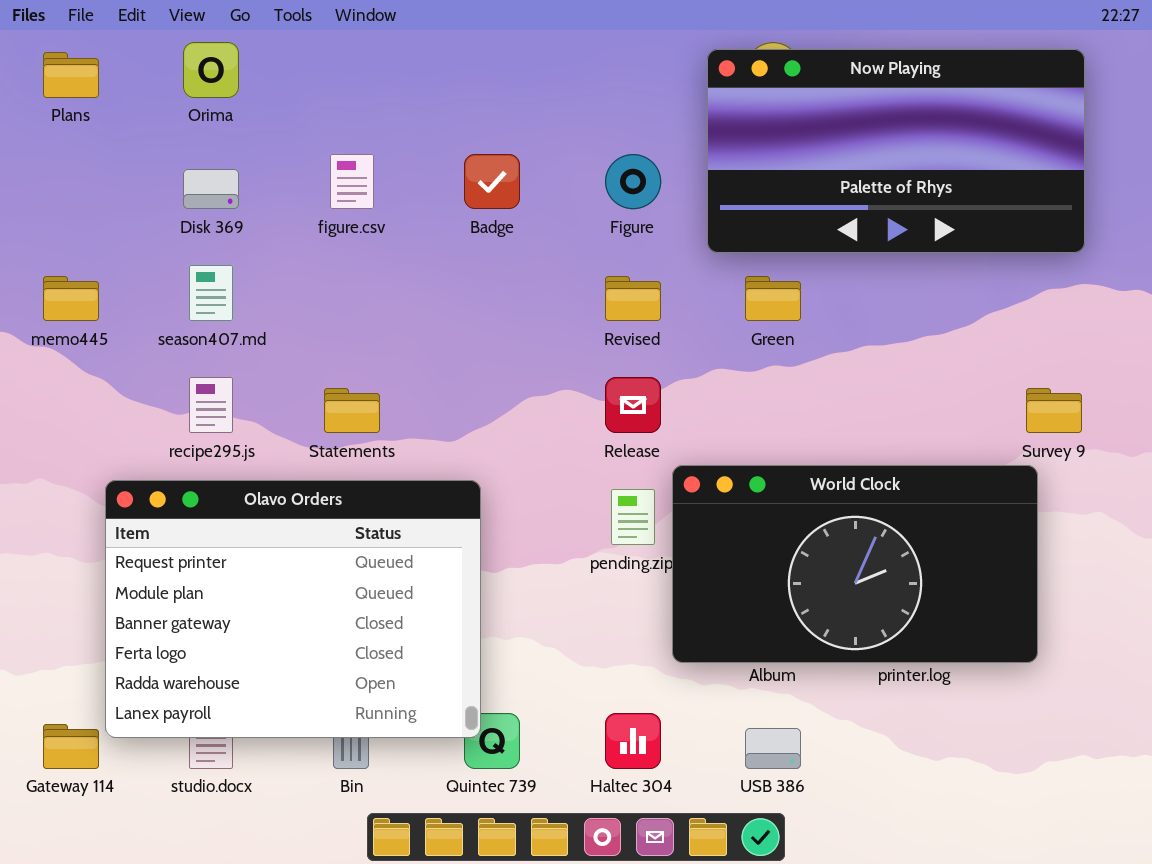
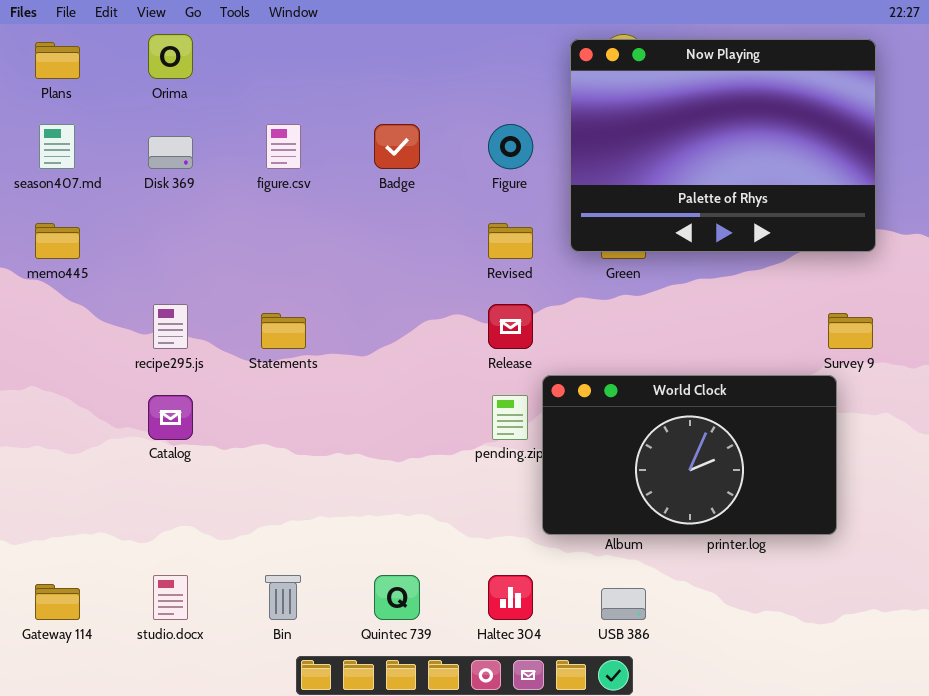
Now Playing: [707,49,1085,253] -> [570,39,876,252], resized
season407.md: [189,265,233,321] -> [39,124,75,169], moved
Olavo Orders: [105,480,481,738] -> none, closed

